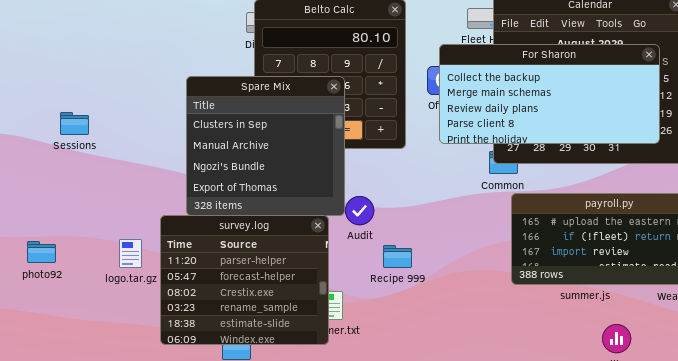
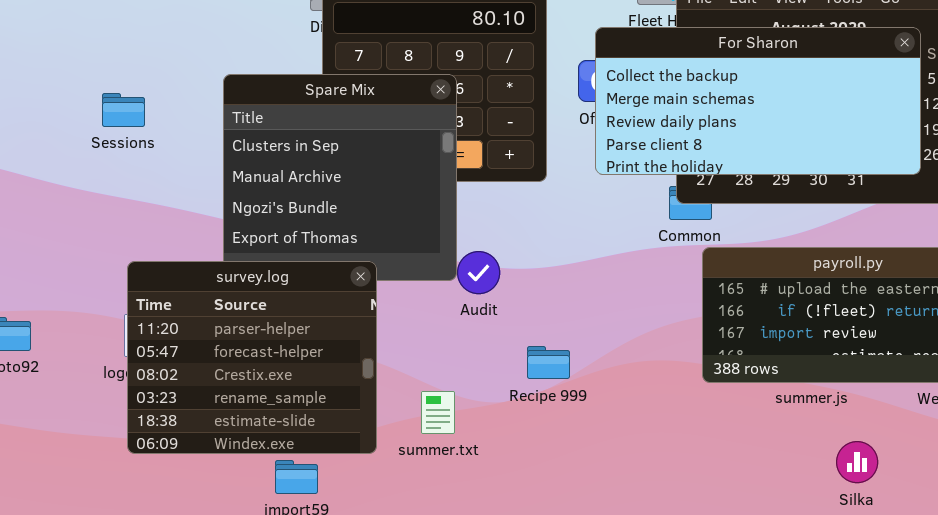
Sessions: [60,112,89,135] -> [102,93,145,127], moved
survey.log: [160,215,329,345] -> [127,261,377,454], moved
Recipe 999: [383,245,412,268] -> [527,346,570,379], moved

